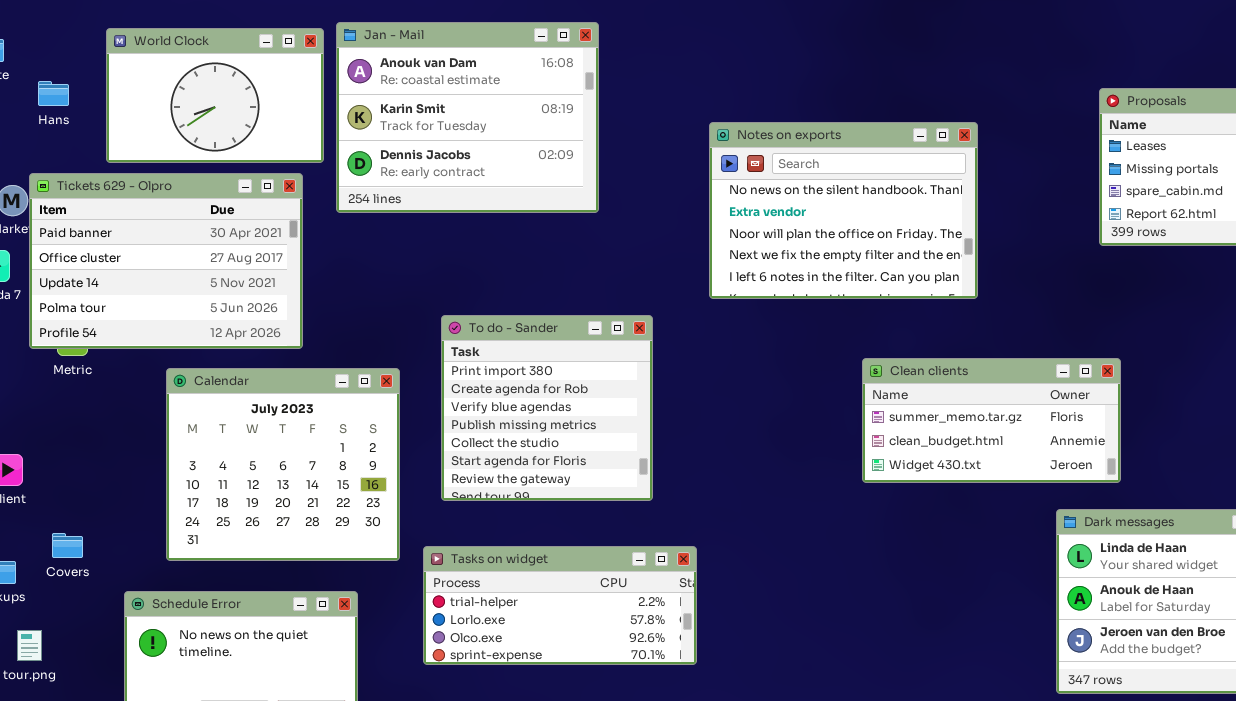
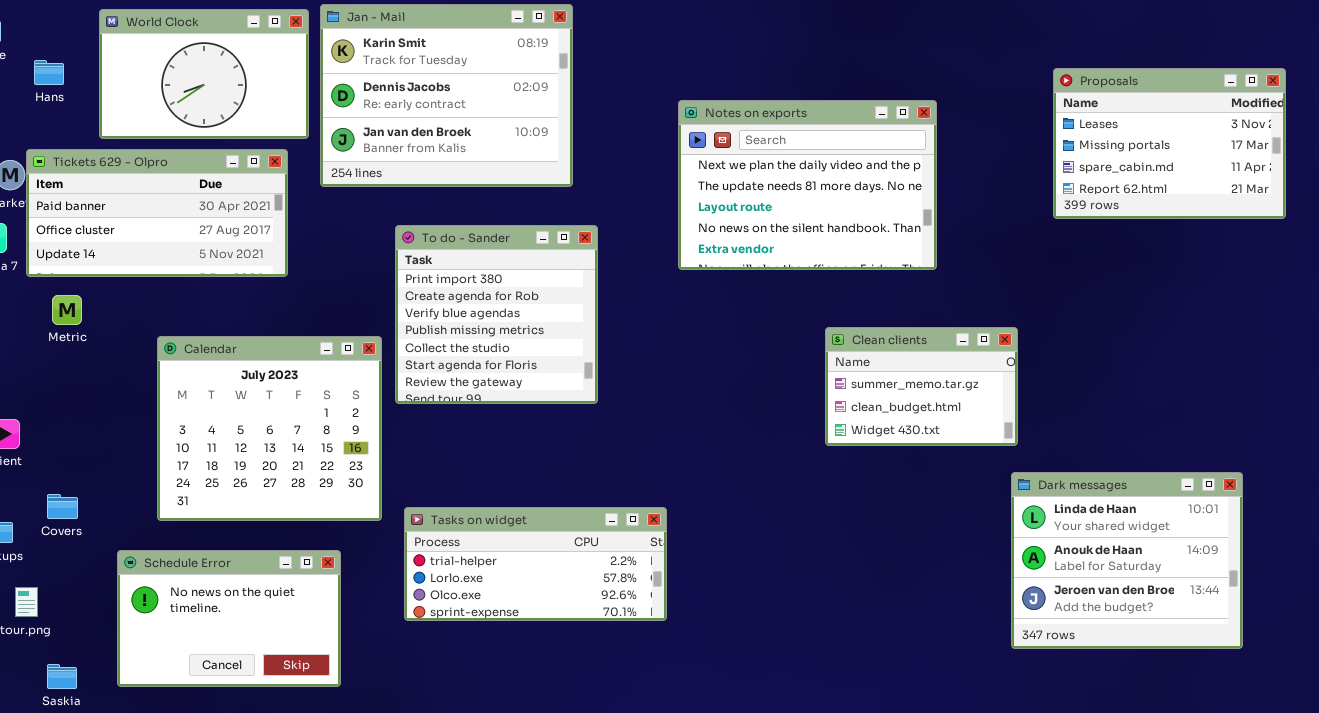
Jan - Mail: [336,22,599,213] -> [320,4,573,187], scrolled down 1 row
Notes on exports: [709,122,978,299] -> [678,100,937,270], scrolled up 3 rows
Tickets 629 - Olpro: [29,173,303,349] -> [26,149,288,277], resized
To do - Sander: [441,315,653,501] -> [395,225,598,404], moved
Clean clients: [862,358,1121,483] -> [825,327,1018,446], resized

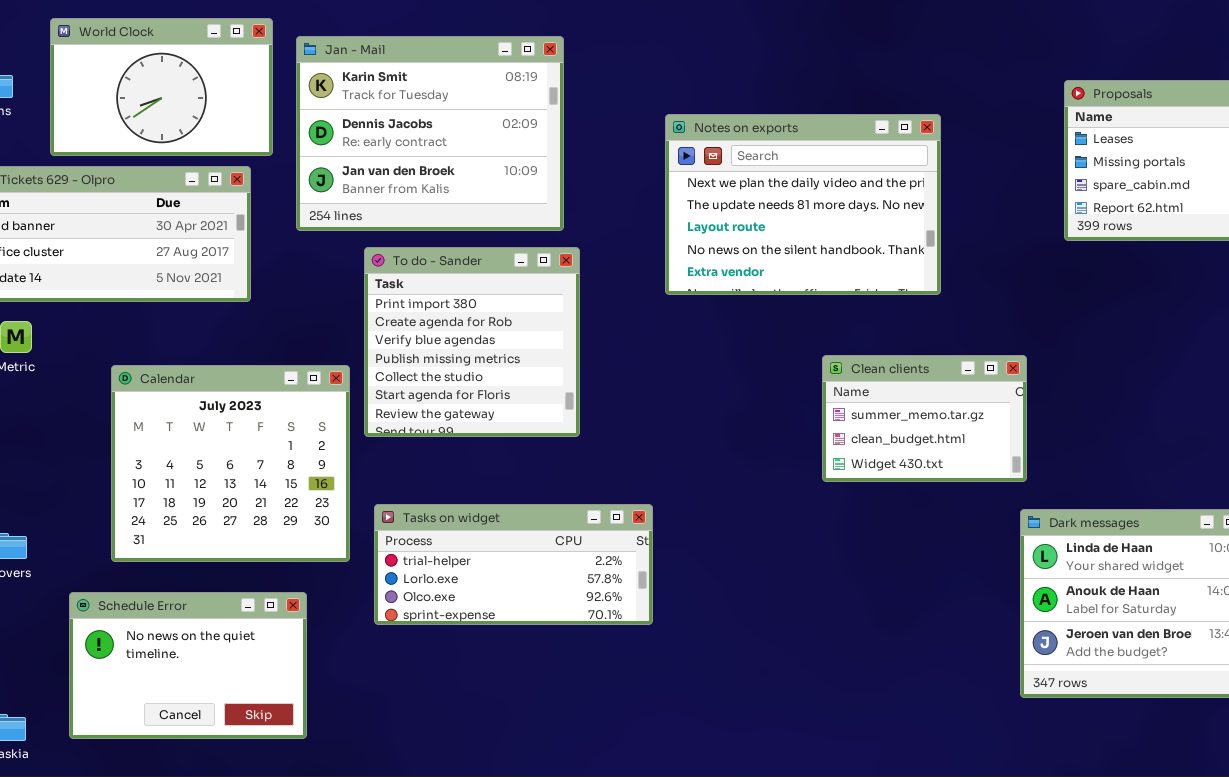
Jan - Mail: [320,4,573,187] -> [296,36,564,231], moved
Tasks on widget: [404,507,667,621] -> [374,504,653,625], moved

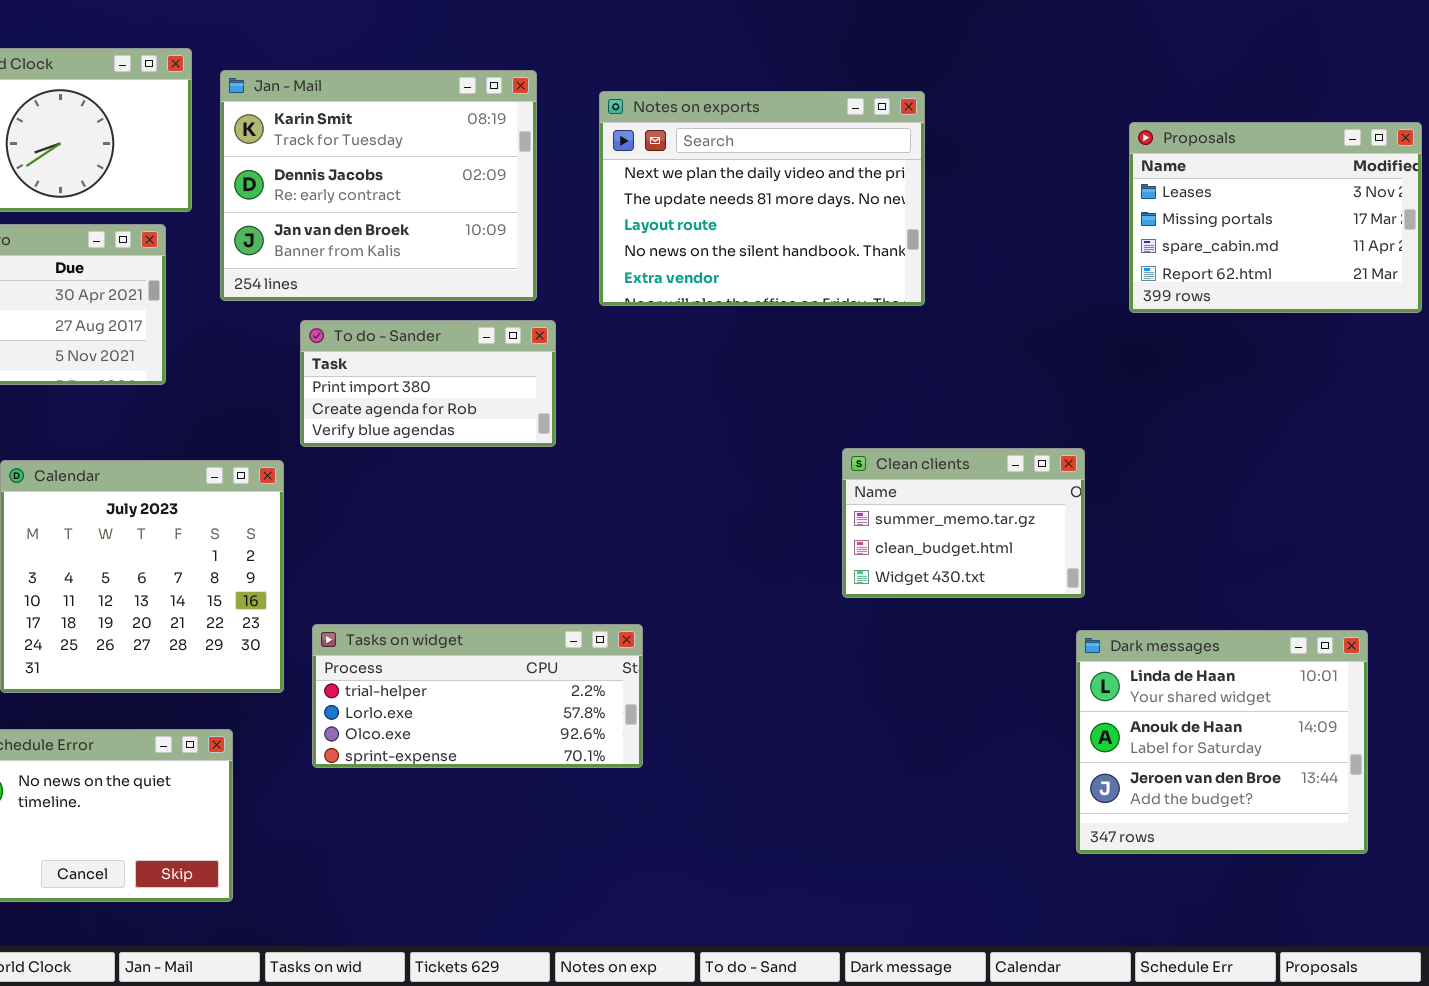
Notes on exports: [665,114,941,295] -> [599,91,925,306], moved
To do - Sander: [364,247,580,437] -> [300,320,556,447], resized

